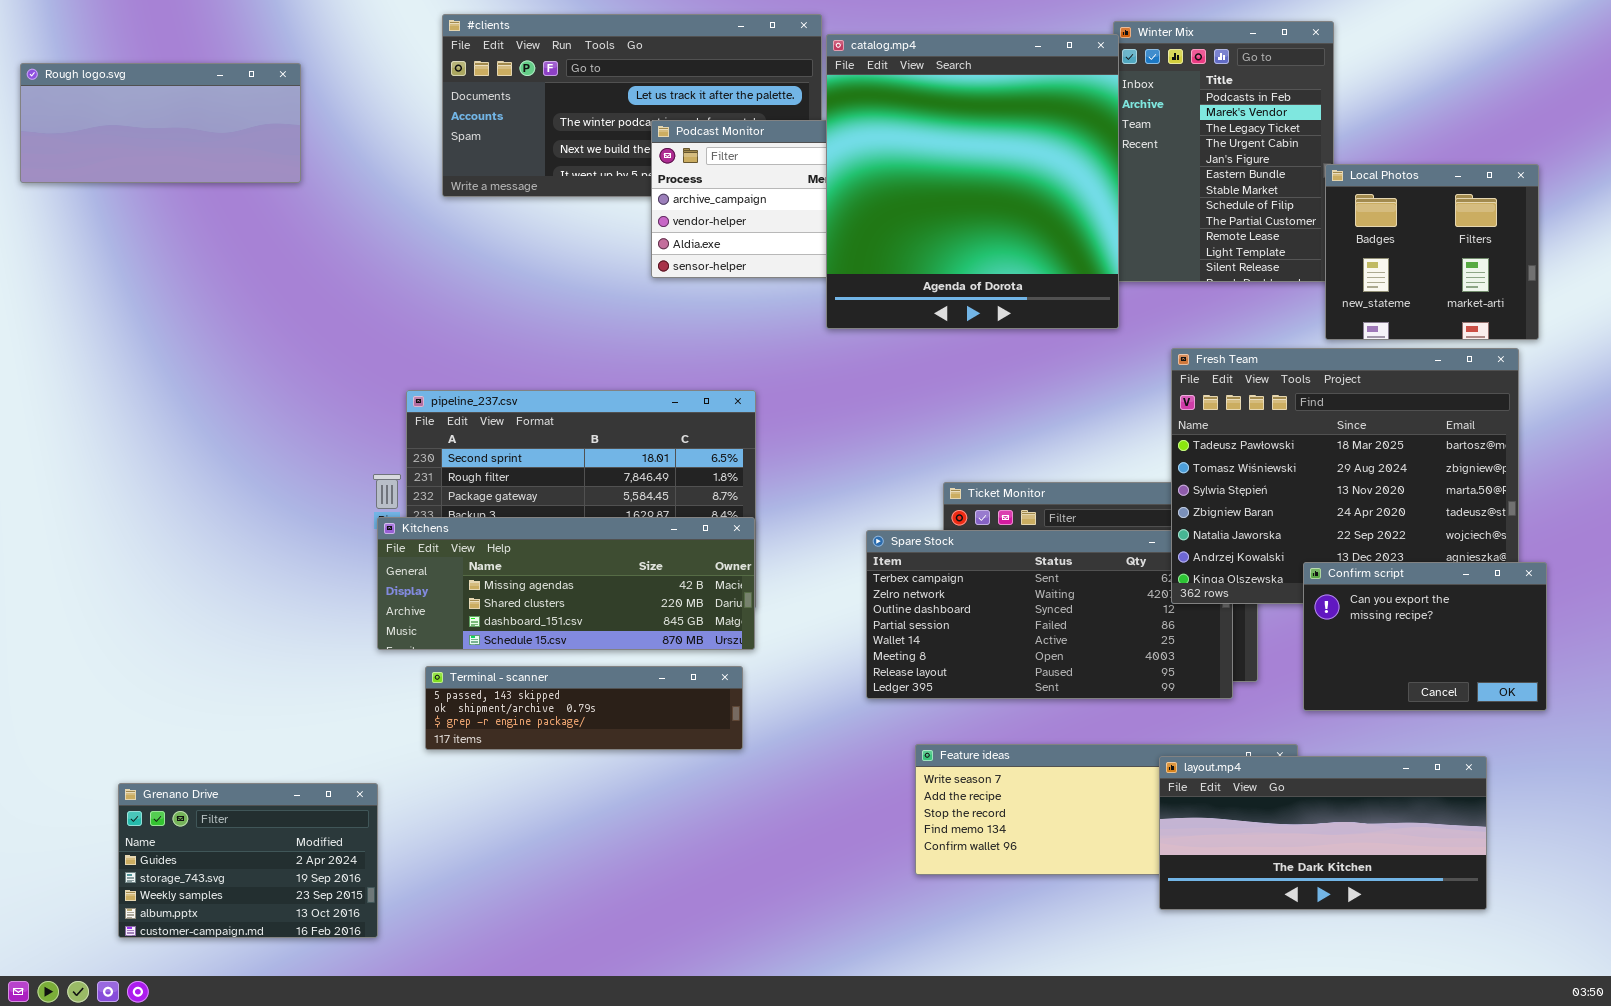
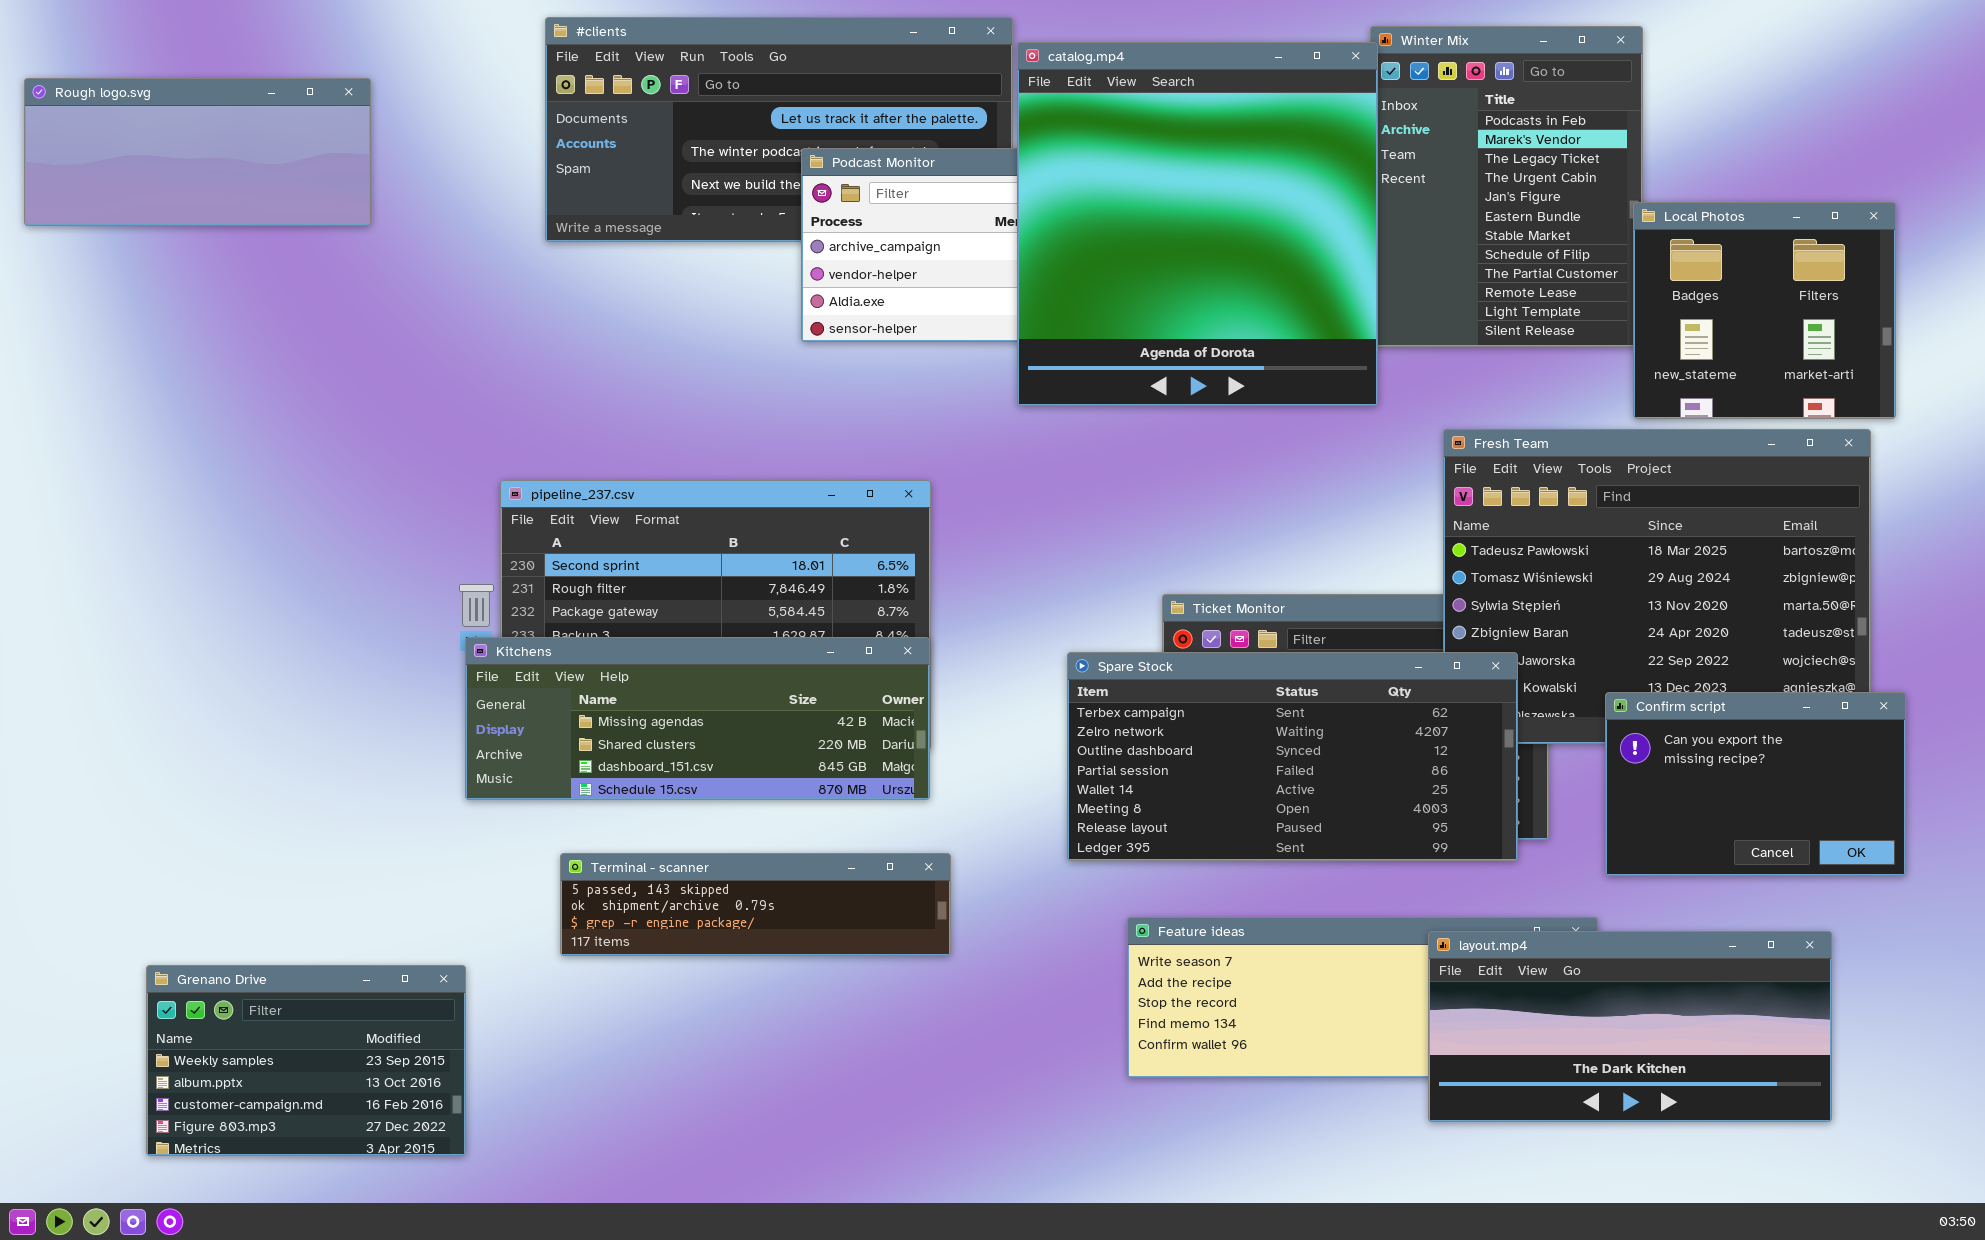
Spare Stock: [866,530,1233,699] -> [1067,652,1518,861], raised
Terminal - scanner: [425,666,743,750] -> [560,853,951,956], moved
Grenano Drive: [118,783,378,938] -> [146,965,466,1156], scrolled down 2 rows

